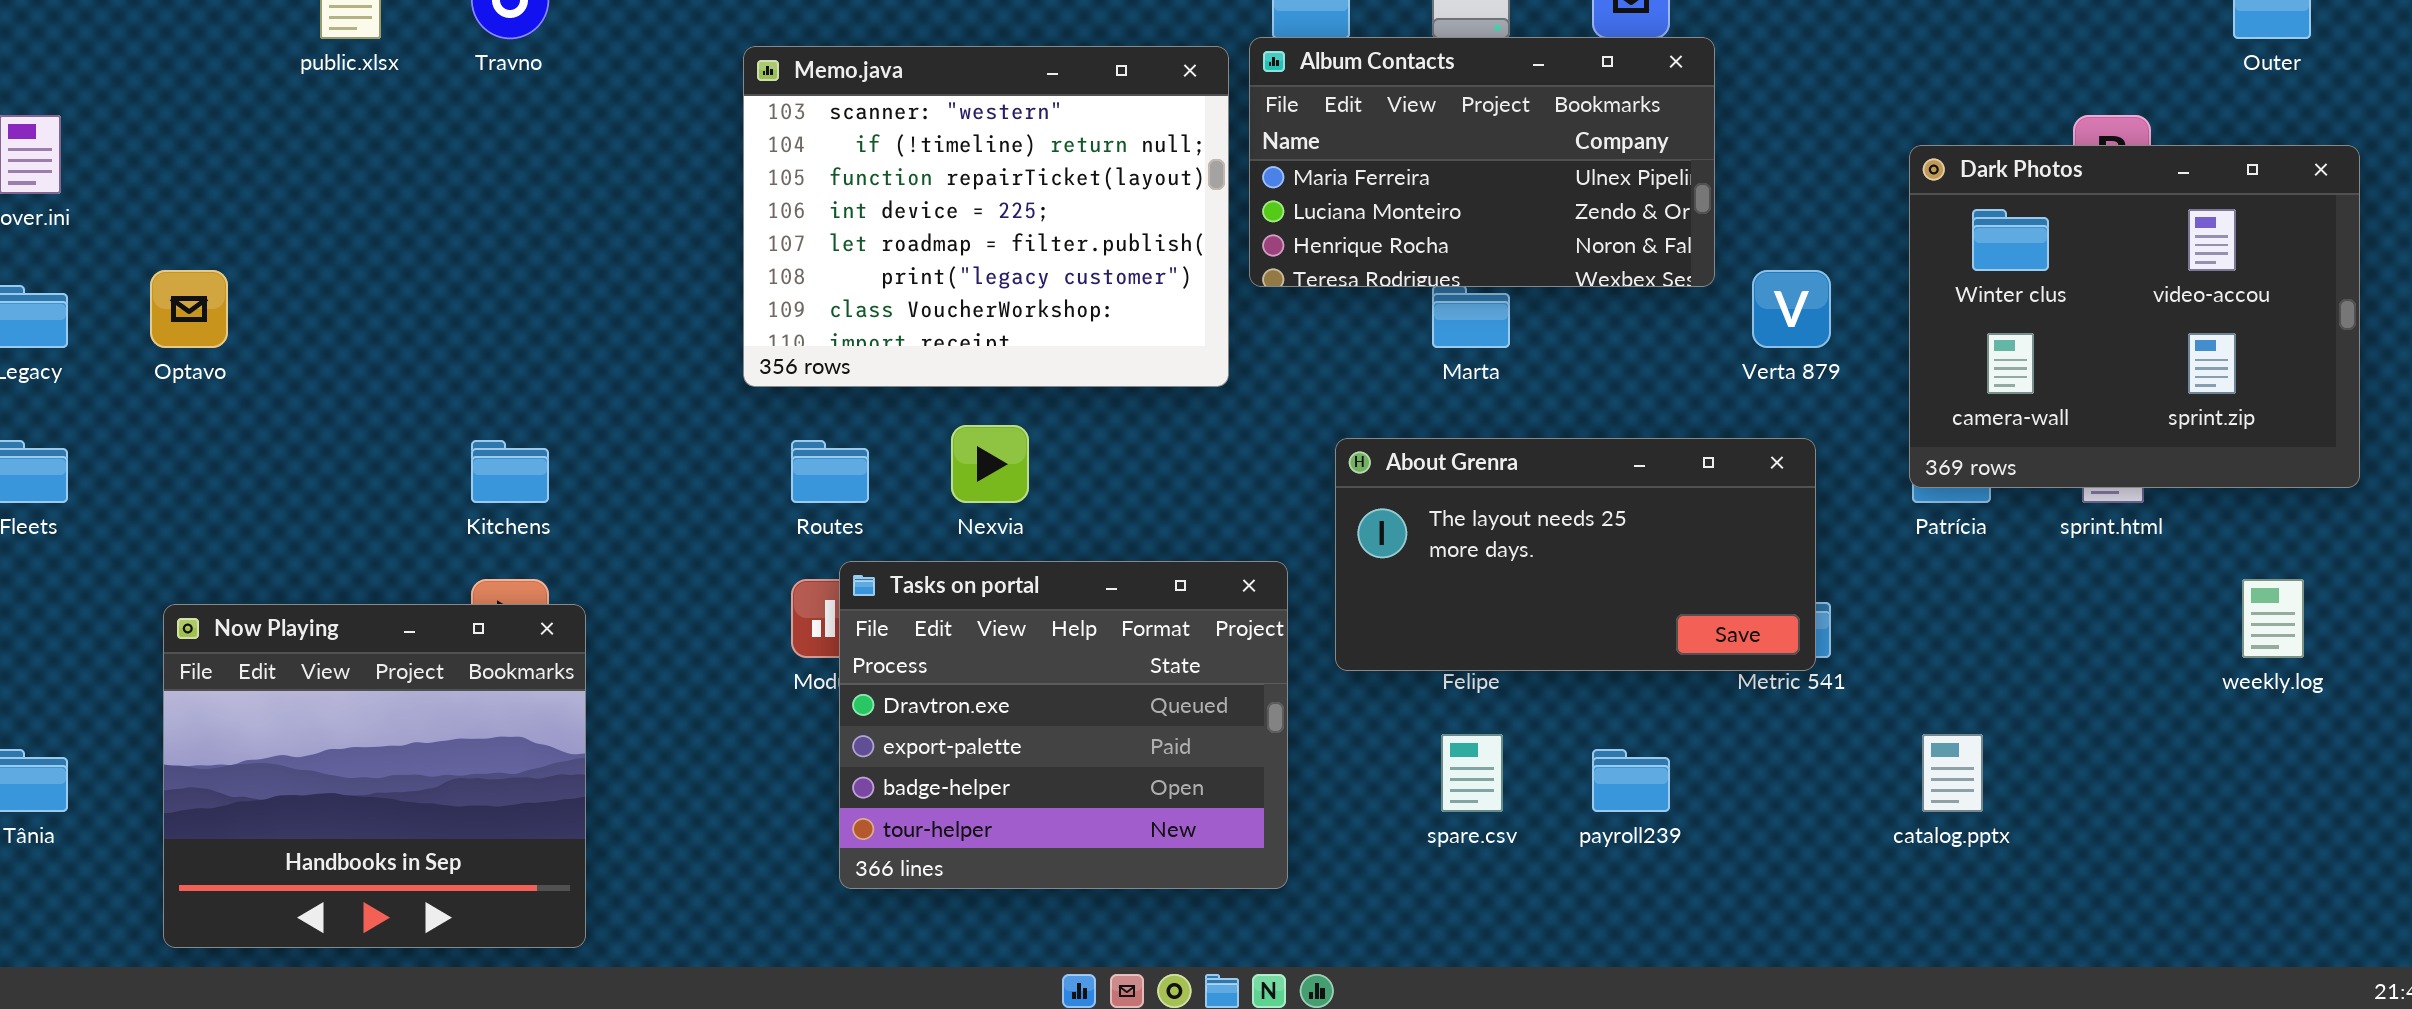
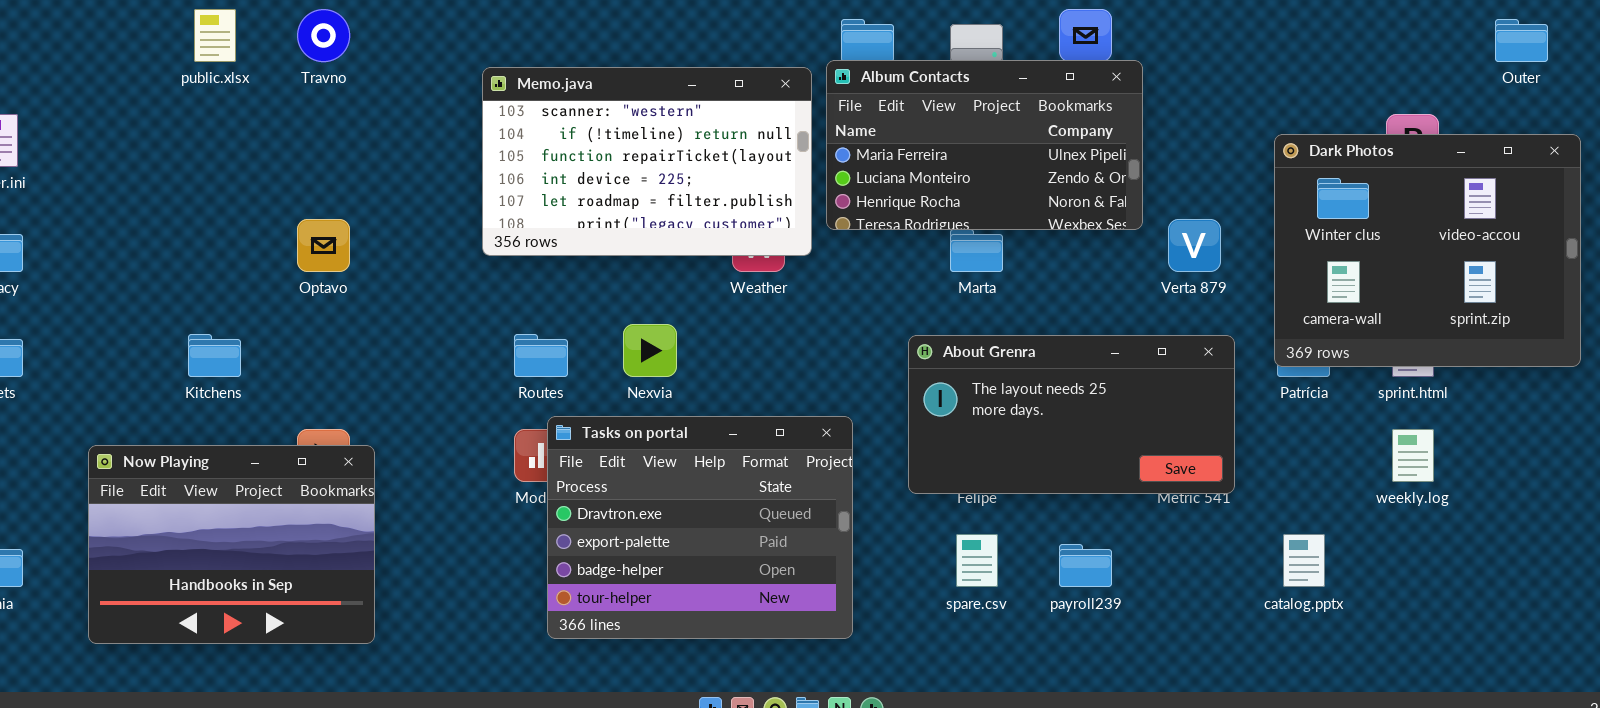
Memo.java: [743,46,1229,387] -> [482,67,812,256], resized
Optavo: [150,270,228,348] -> [297,219,350,272], moved
About Grenra: [1335,438,1816,671] -> [908,335,1235,494], moved
Kitchens: [471,440,549,503] -> [188,334,241,377], moved
weekly.log: [2242,579,2304,658] -> [1392,429,1434,482], moved
Now Playing: [163,604,586,948] -> [88,445,375,644], resized

